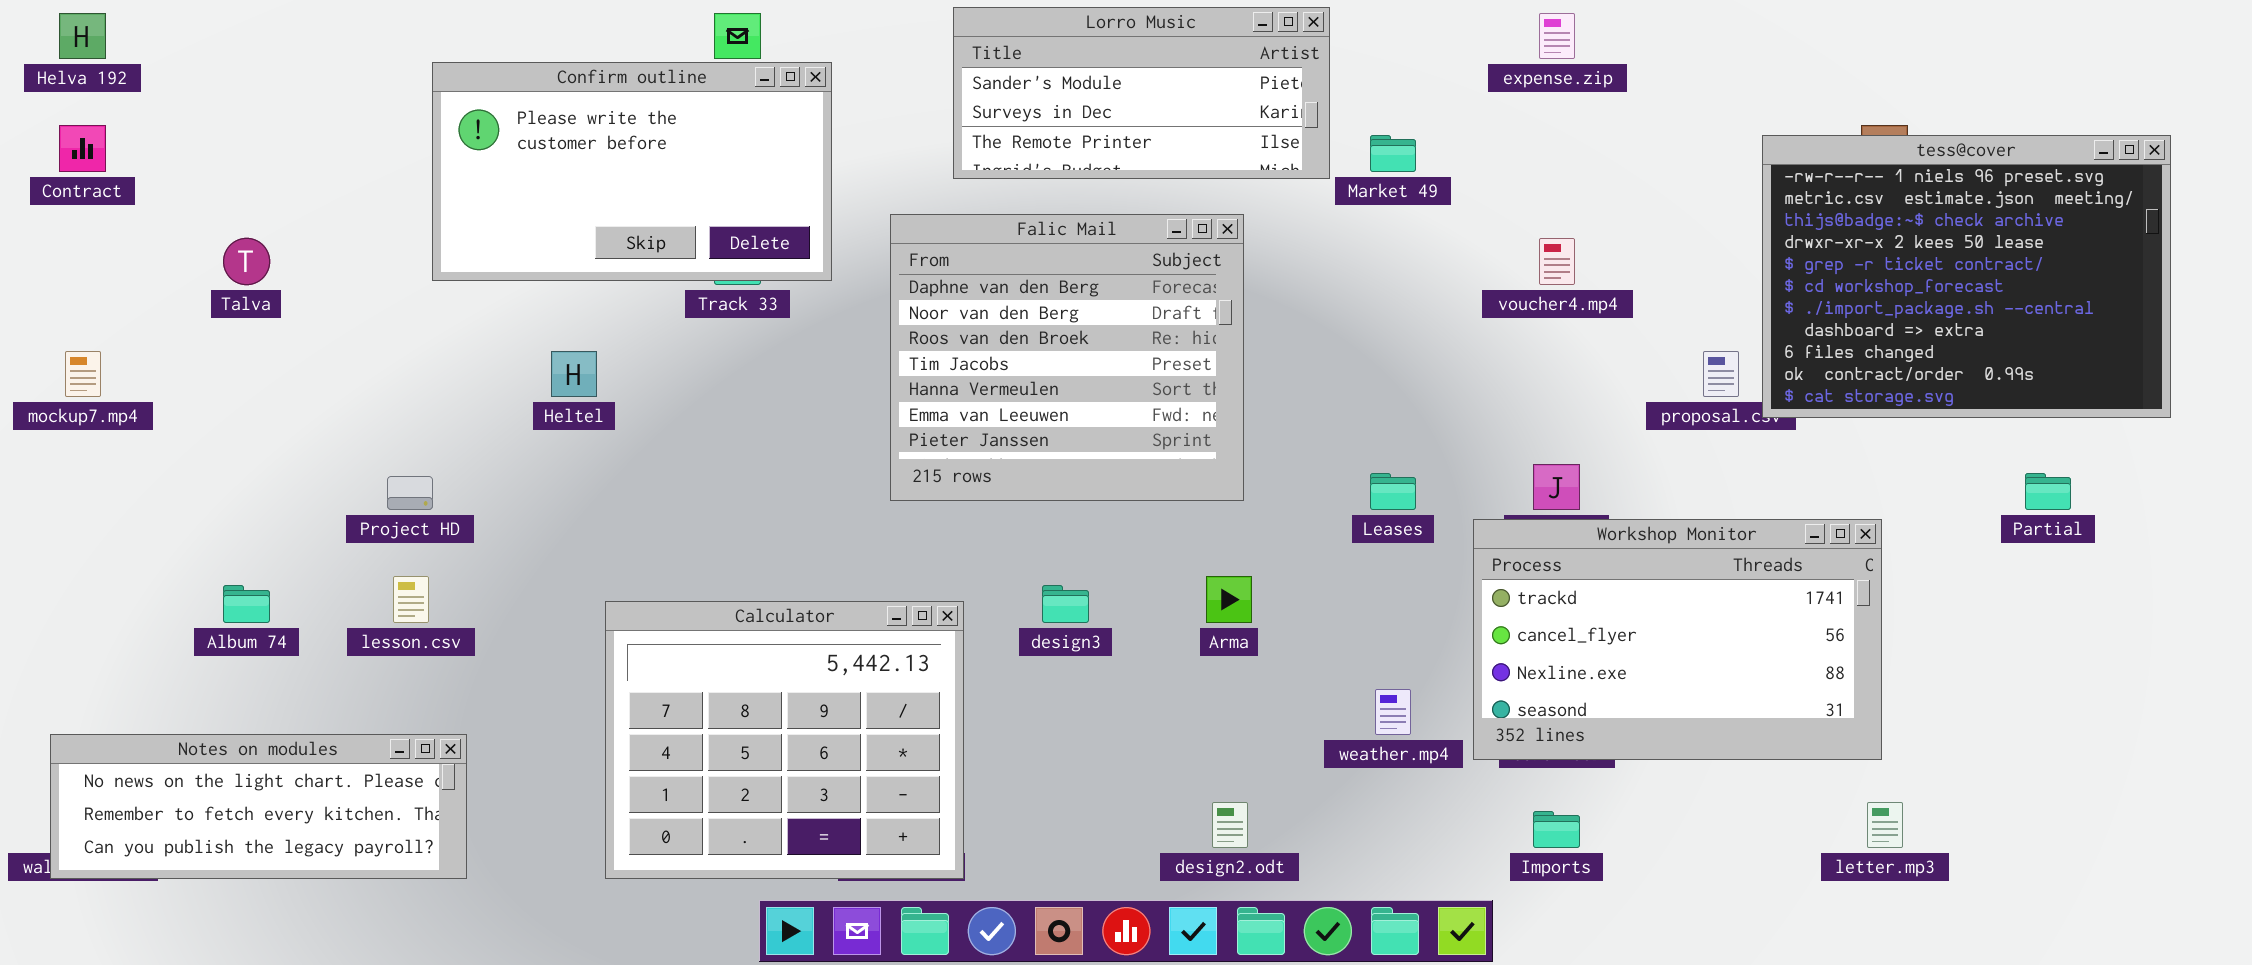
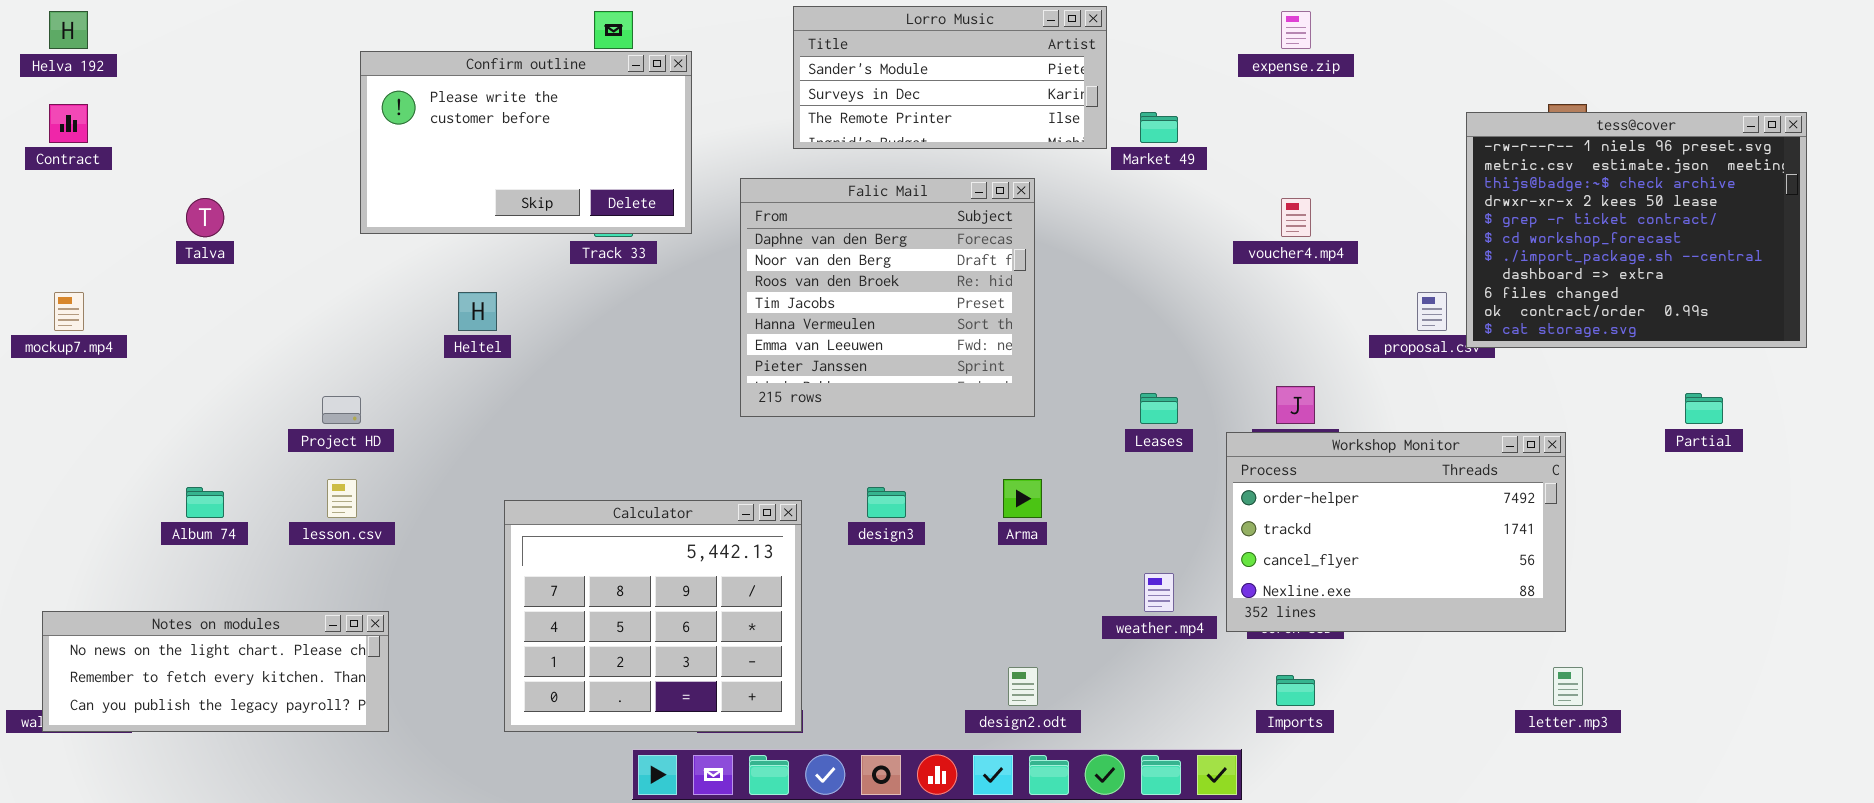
Workshop Monitor: [1473,519,1882,760] -> [1226,432,1566,632], scrolled up 1 row

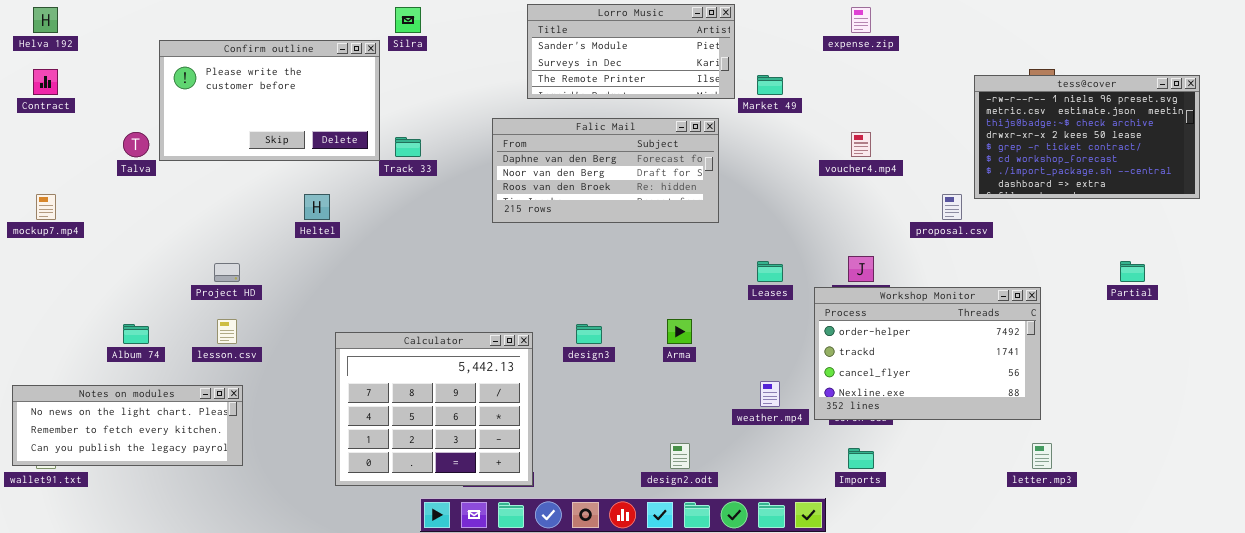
Confirm outline: [360,51,692,234] -> [159,40,380,161], moved
tess@cover: [1466,112,1807,348] -> [974,75,1200,199], resized
Falic Mail: [740,178,1035,417] -> [492,118,719,223], resized
Notes on modules: [42,611,389,732] -> [12,385,243,466], moved

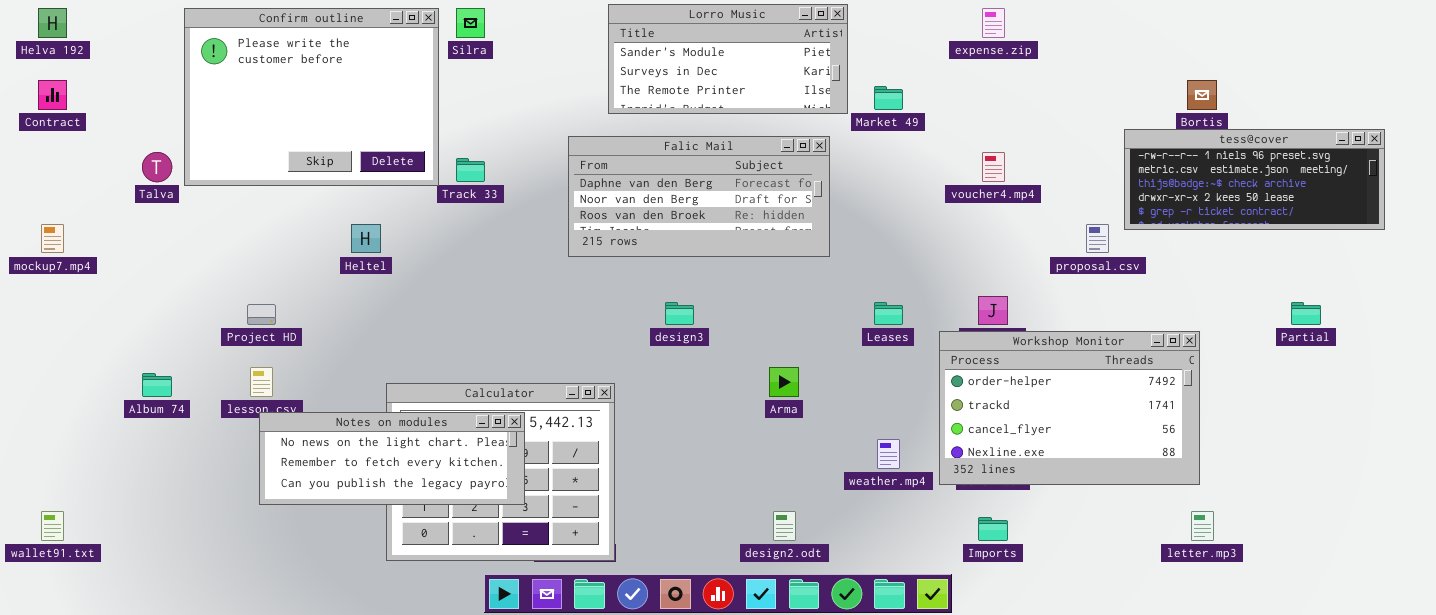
Confirm outline: [159,40,380,161] -> [184,8,439,186], resized
tess@cover: [974,75,1200,199] -> [1124,129,1385,230], resized
design3: [576,324,602,344] -> [665,302,694,325], moved
Notes on modules: [12,385,243,466] -> [259,412,525,505], moved

